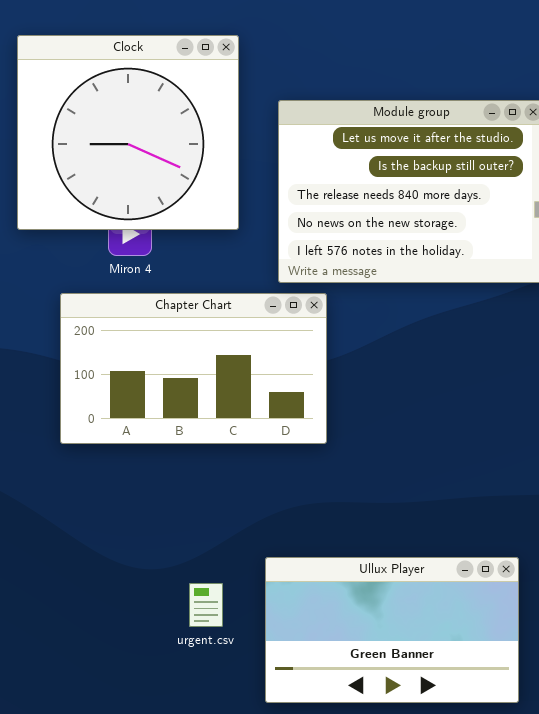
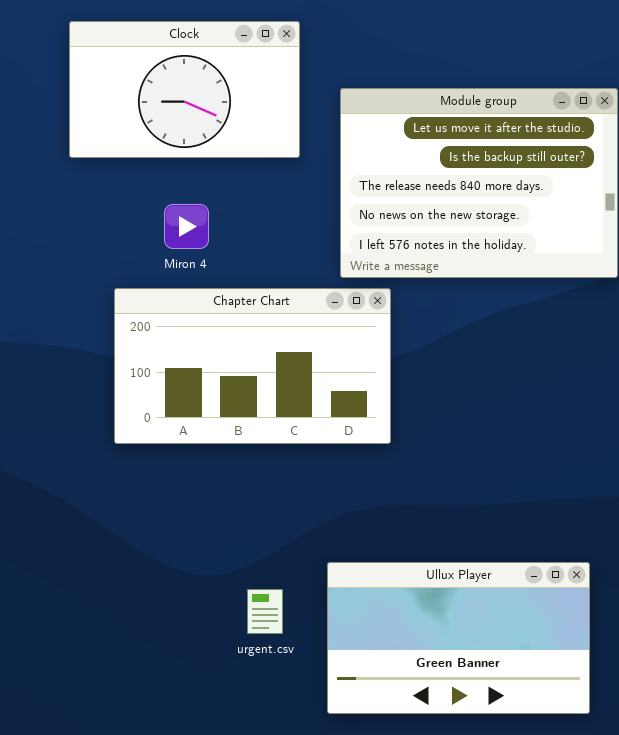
Clock: [17,35,239,230] -> [69,21,300,158], resized

